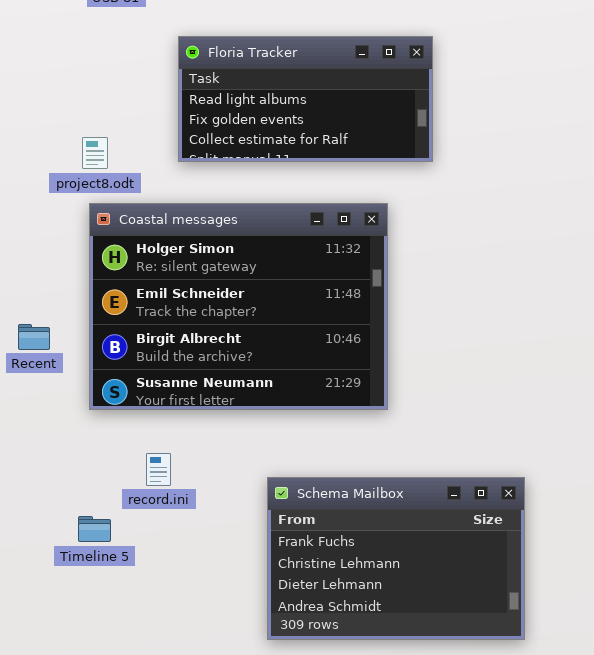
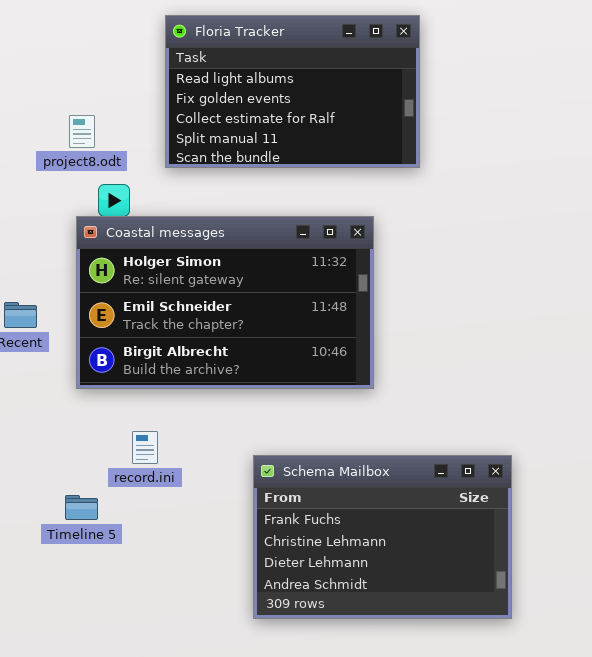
Floria Tracker: [178,36,433,162] -> [165,15,420,168], resized
Coastal messages: [89,203,388,410] -> [76,216,374,389], resized

